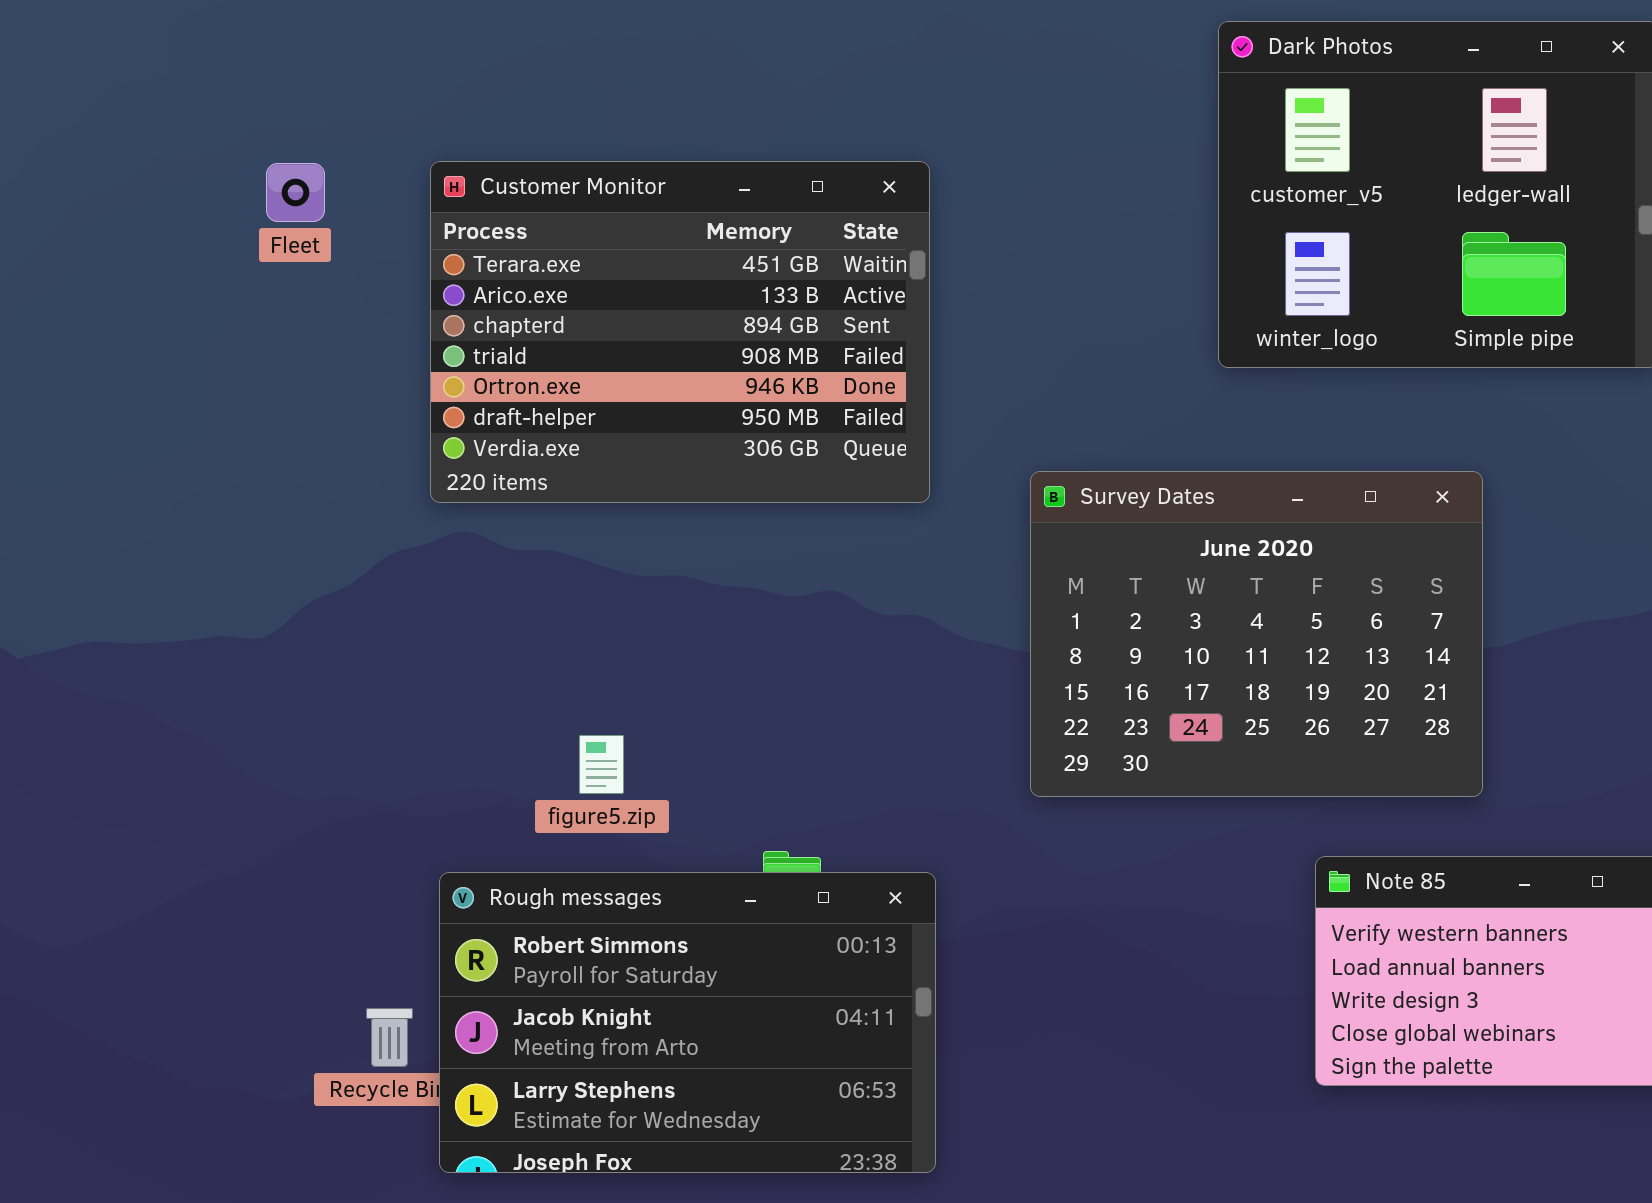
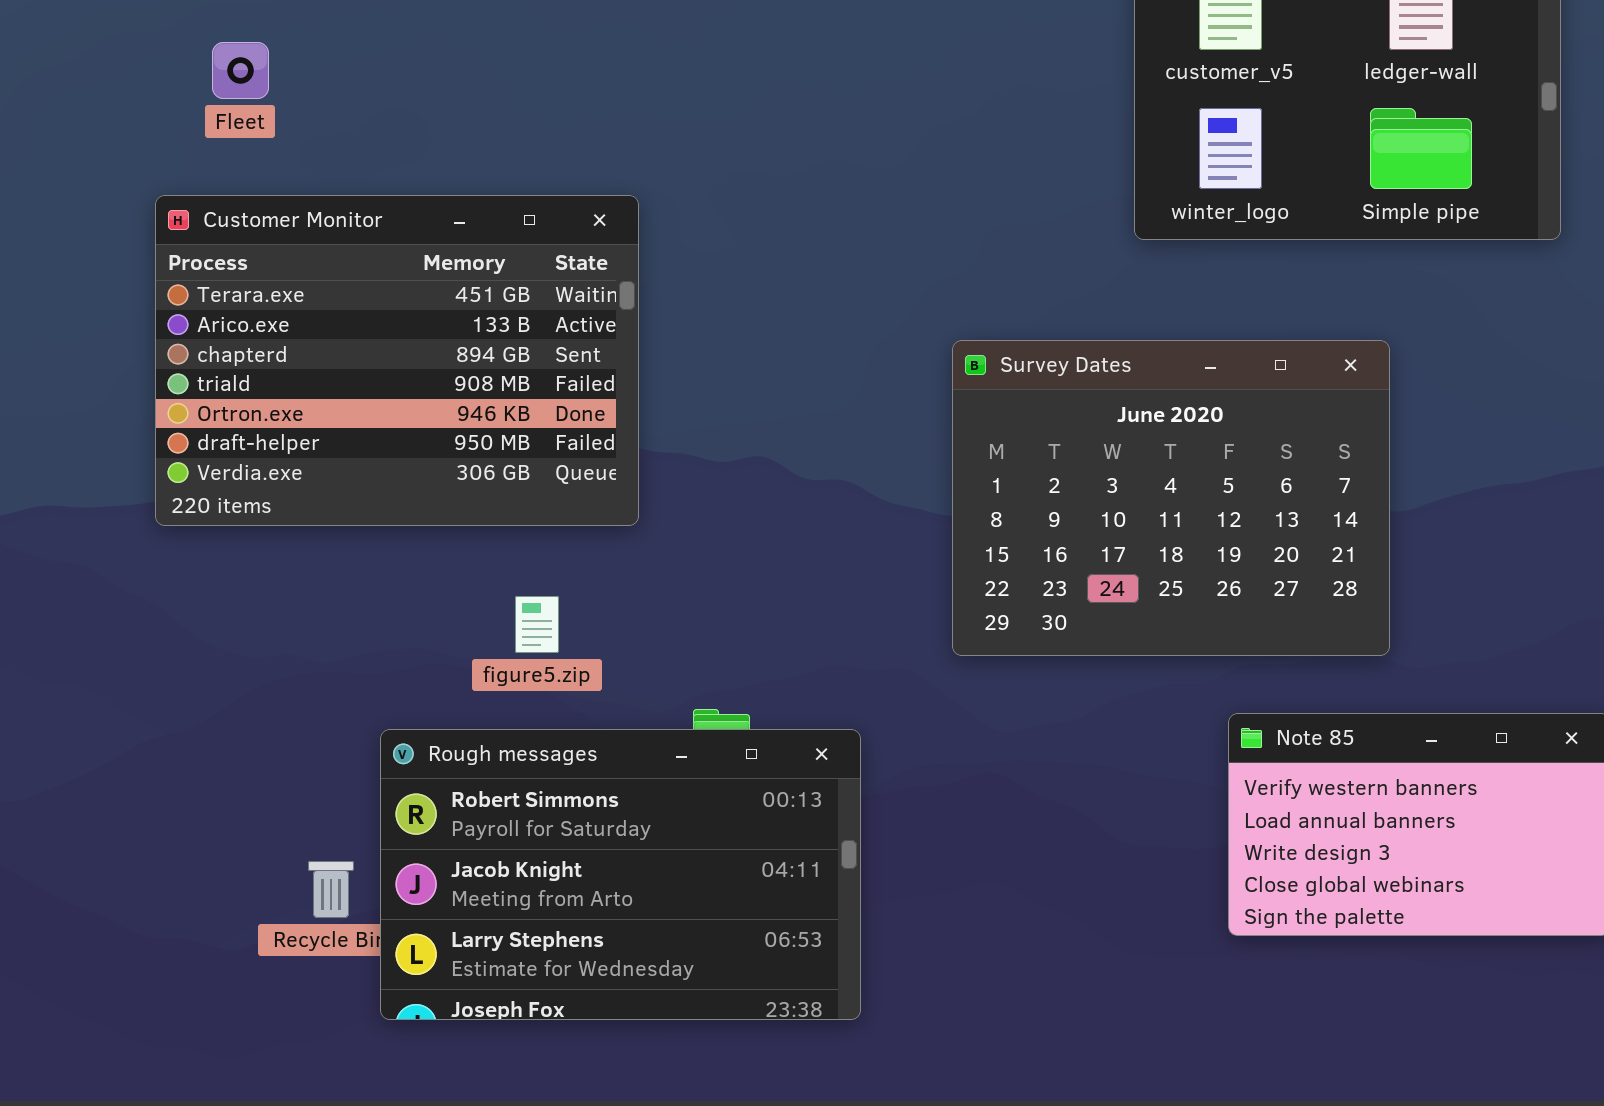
Customer Monitor: [430,161,930,503] -> [155,195,639,526], moved

